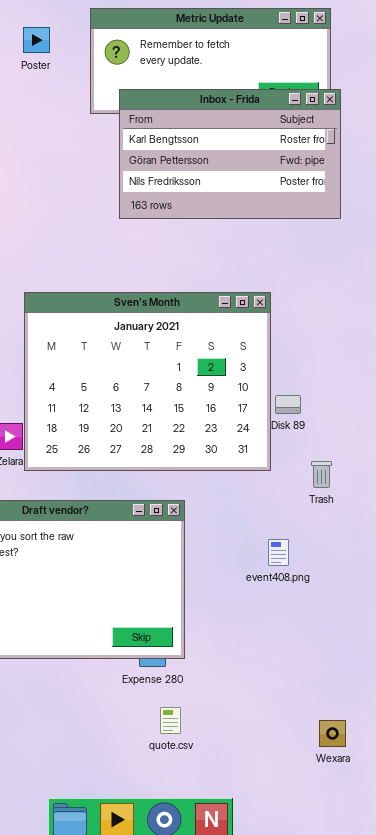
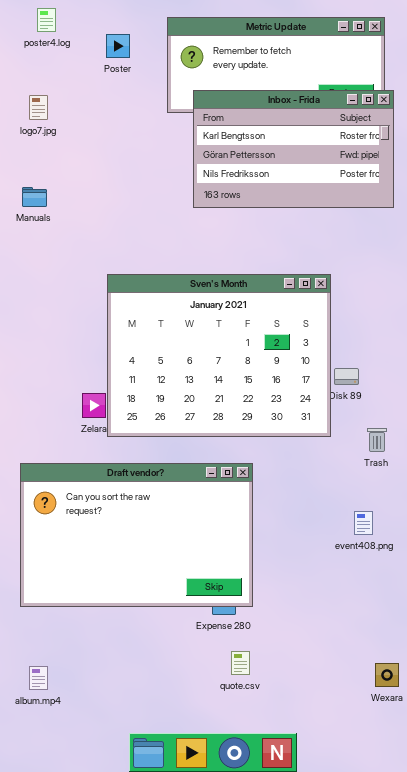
event408.png: [268,539,289,566] -> [354,511,373,535], moved

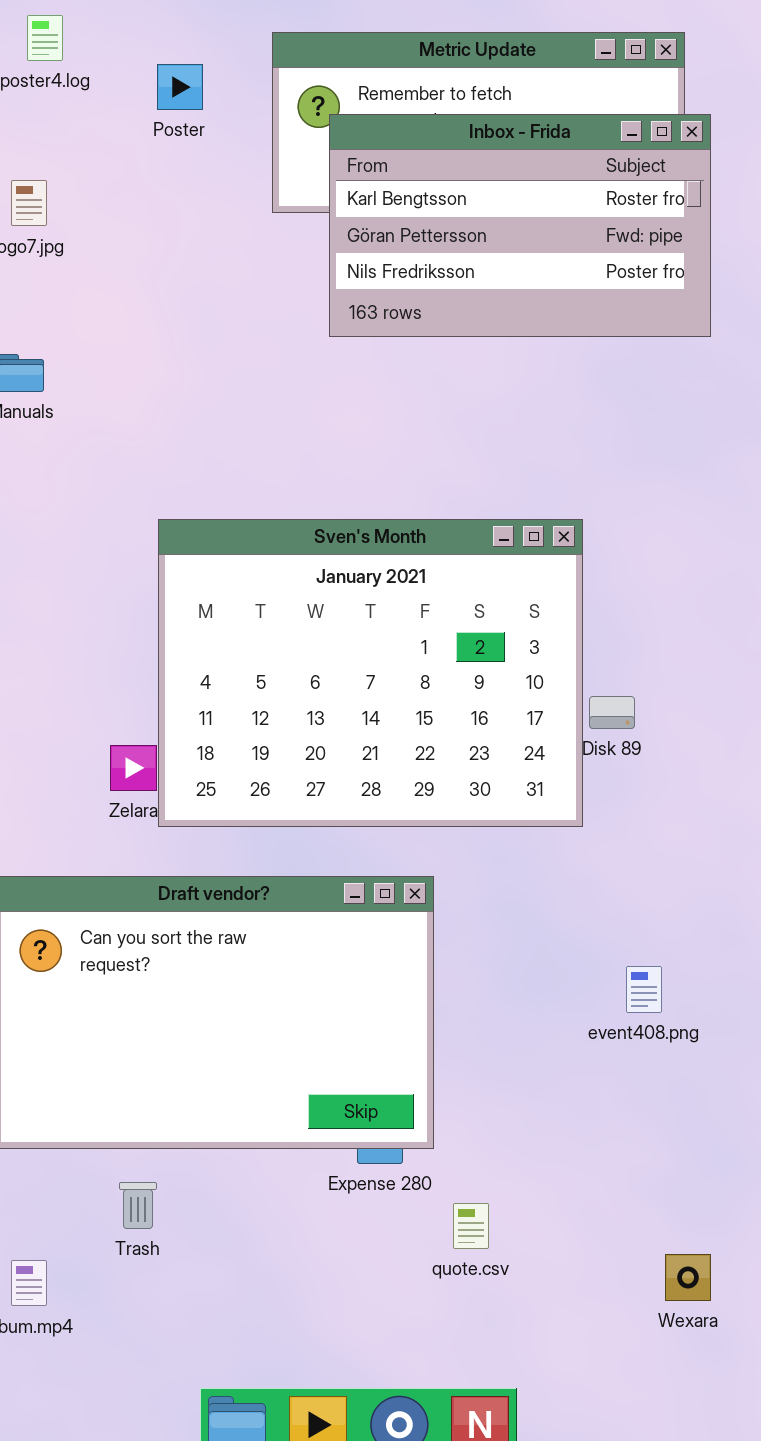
Inbox - Frida: [193,90,394,208] -> [329,114,711,337], moved
Trash: [367,428,387,452] -> [119,1182,157,1229], moved
quote.csv: [231,651,250,675] -> [453,1203,489,1249], moved

